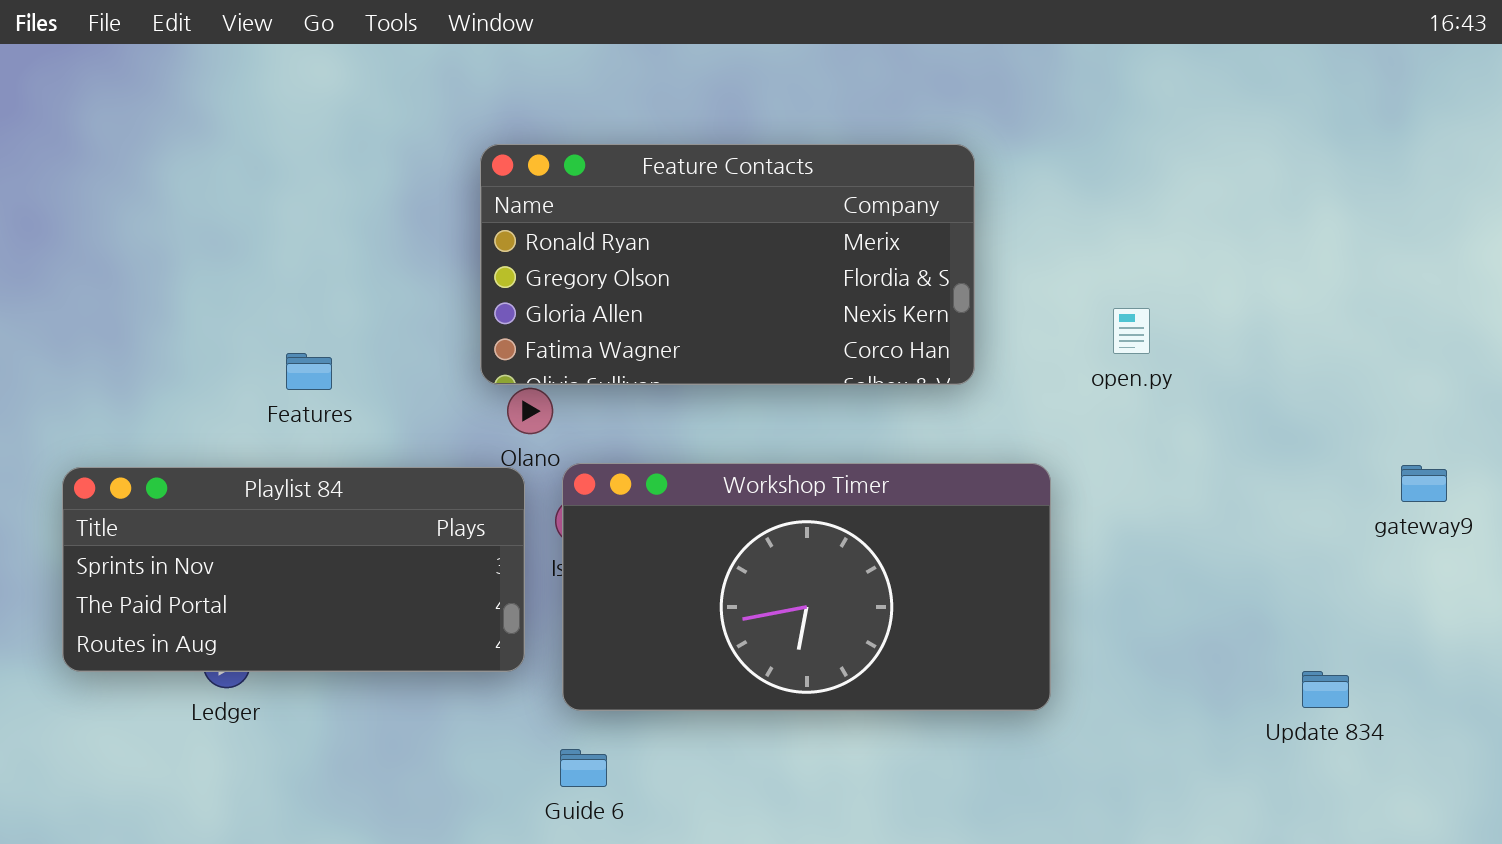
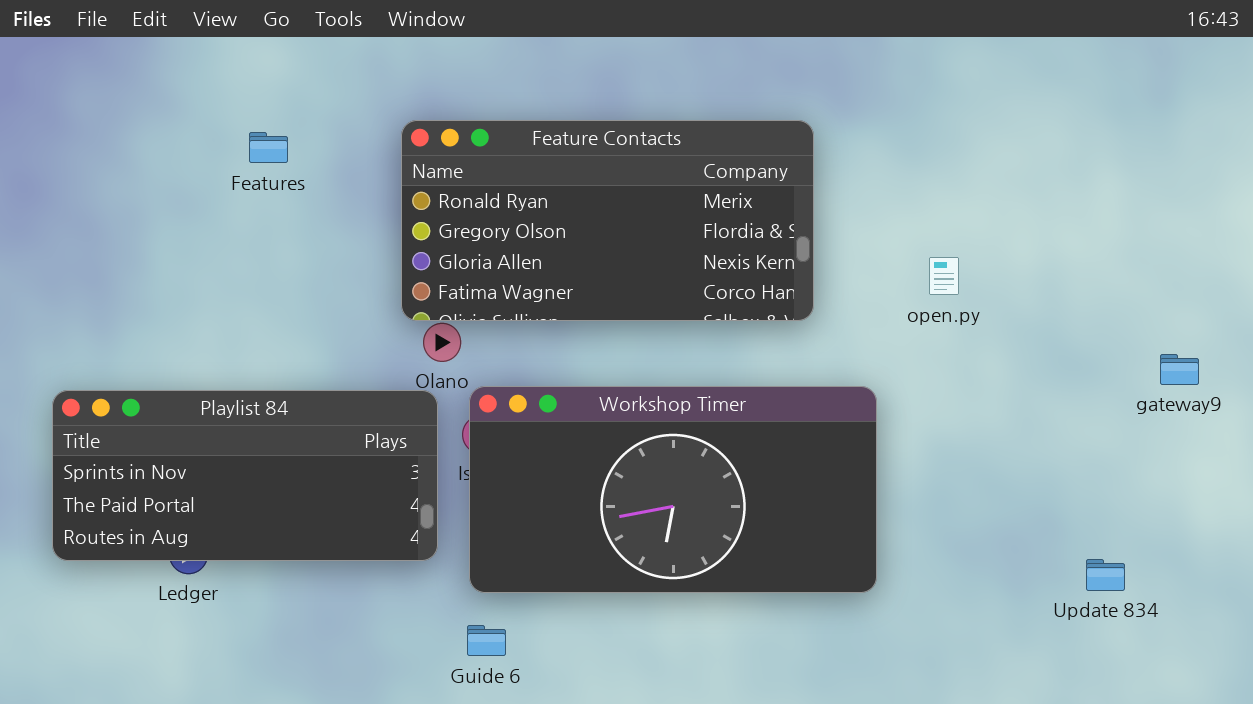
Features: [286,353,332,390] -> [249,132,288,163], moved
gateway9: [1401,465,1447,502] -> [1160,354,1199,385], moved

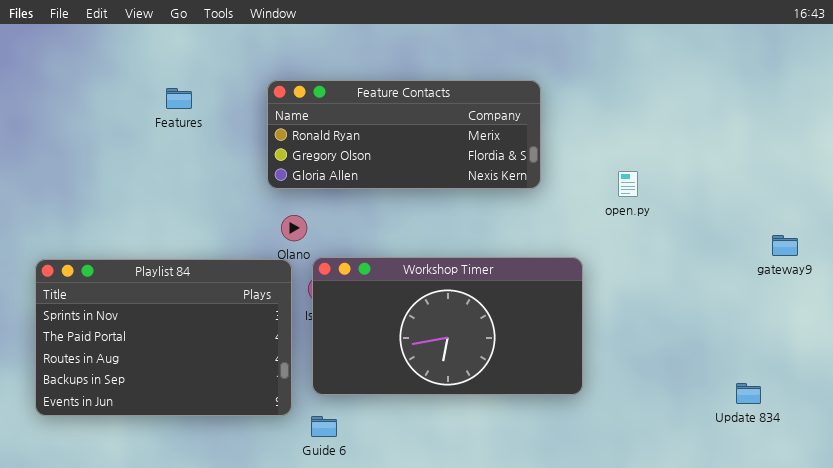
Feature Contacts: [401,120,814,321] -> [267,80,541,189], resized
Playlist 84: [52,390,438,561] -> [35,259,292,416], resized
Update 834: [1086,559,1125,591] -> [736,383,761,404], moved

